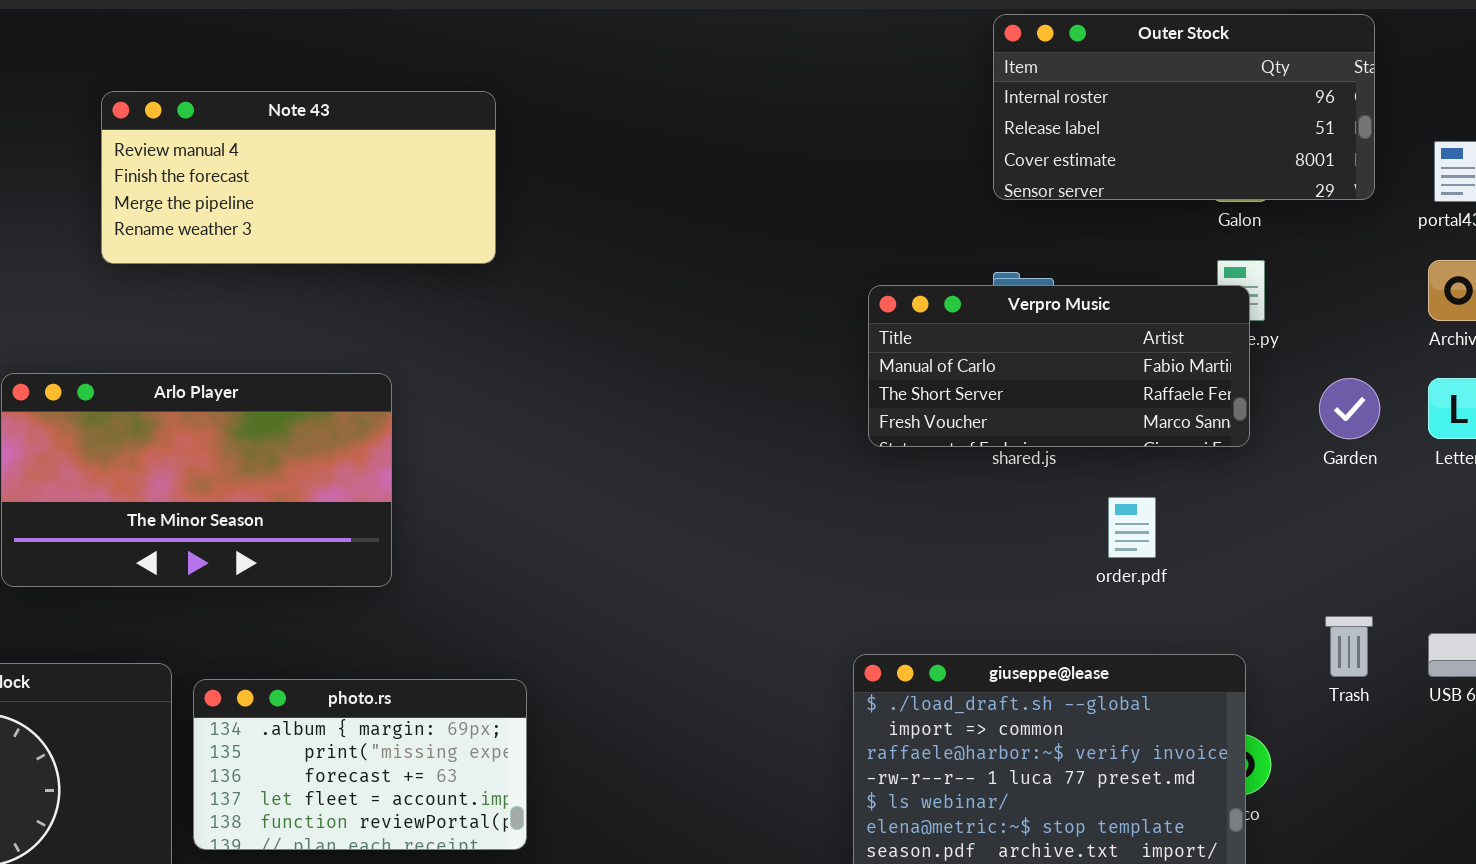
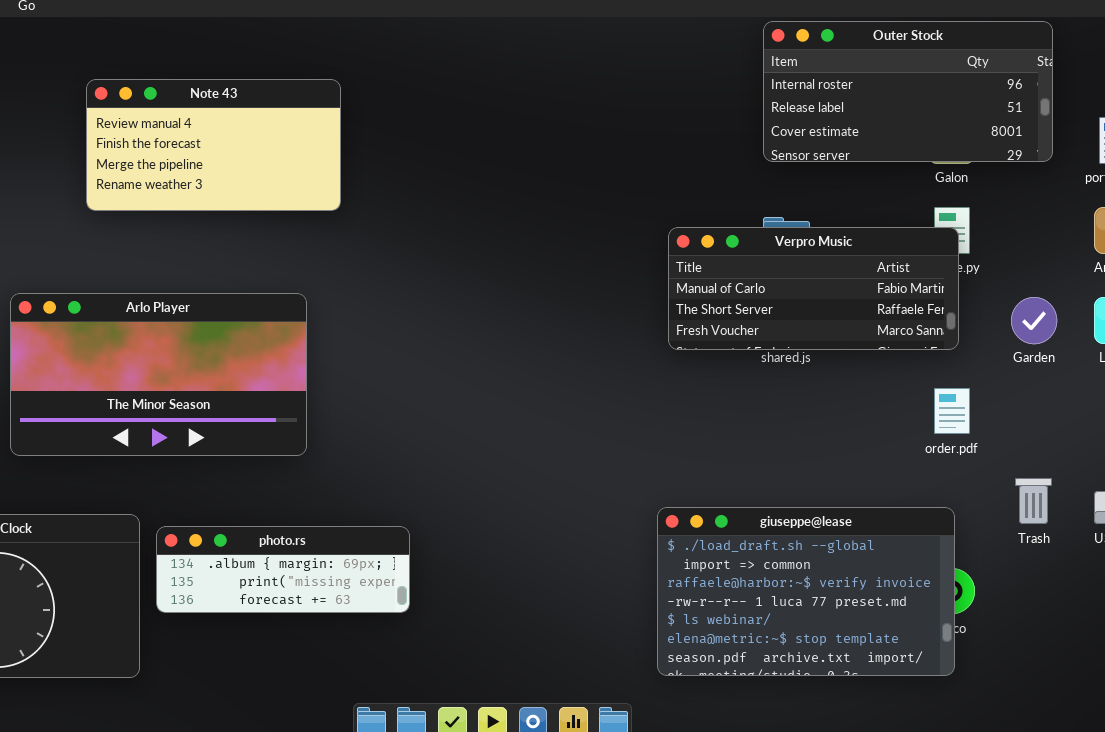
Note 43: [101,91,496,264] -> [86,79,341,211], resized
order.pdf: [1108,497,1156,558] -> [934,388,970,434], moved
photo.rs: [193,679,527,850] -> [156,526,410,613], resized

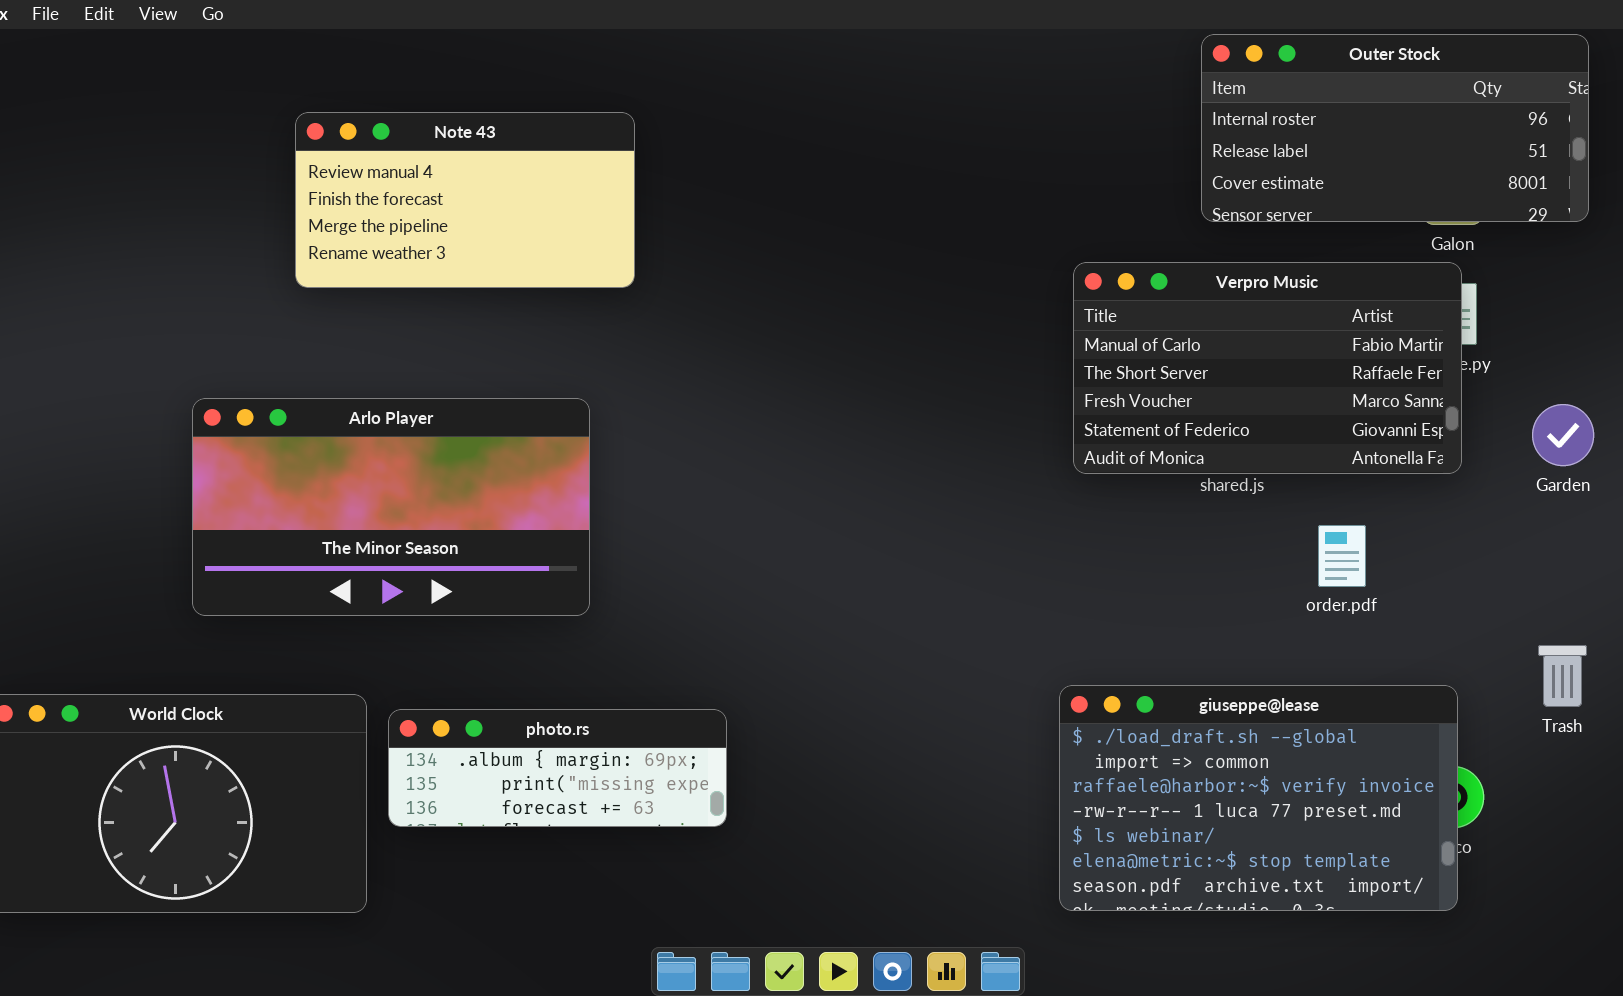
Verpro Music: [668,227,959,350] -> [1073,262,1462,474], resized
order.pdf: [934,388,970,434] -> [1318,525,1366,587], moved

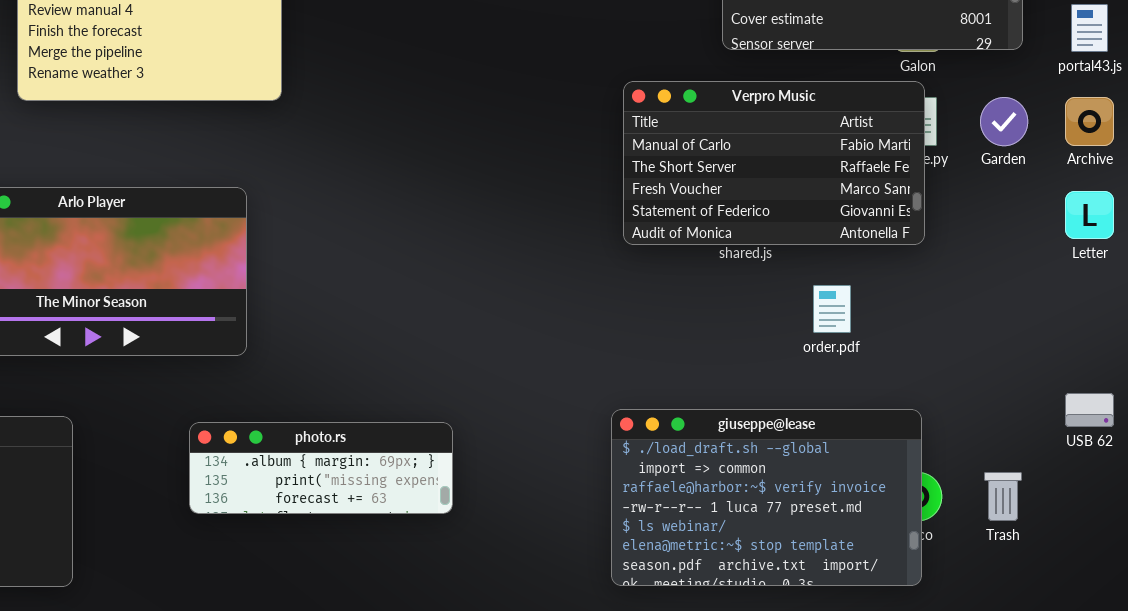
Garden: [1532,404,1594,466] -> [980,97,1028,146], moved
Trash: [1538,645,1587,707] -> [984,472,1022,521], moved
photo.rs: [388,709,727,827] -> [189,422,453,514], moved

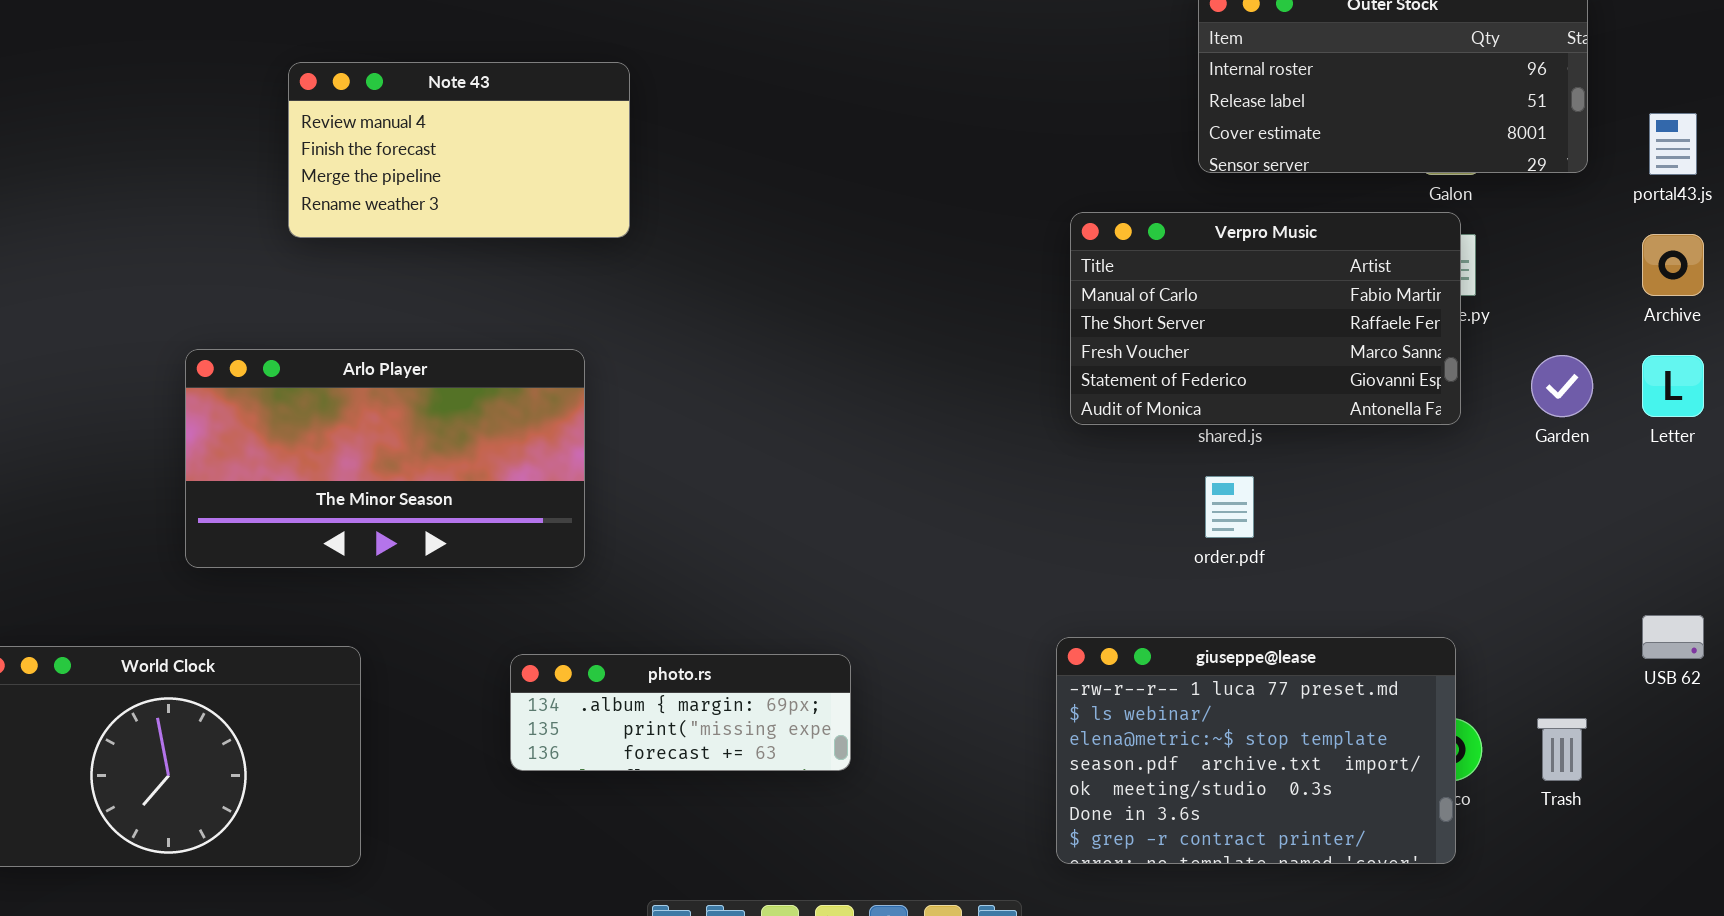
Garden: [980,97,1028,146] -> [1531,355,1593,417], moved
order.pdf: [813,285,851,333] -> [1205,476,1254,538], moved
giuseppe@lease: [611,409,922,586] -> [1056,637,1456,864], scrolled down 3 rows

